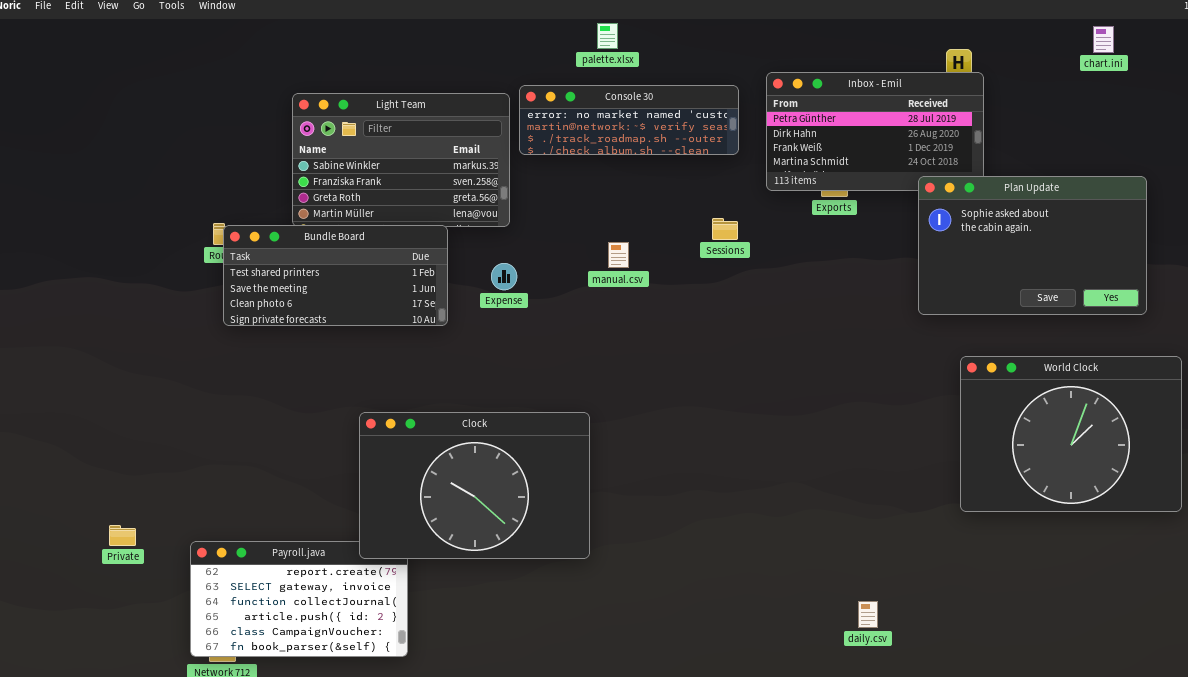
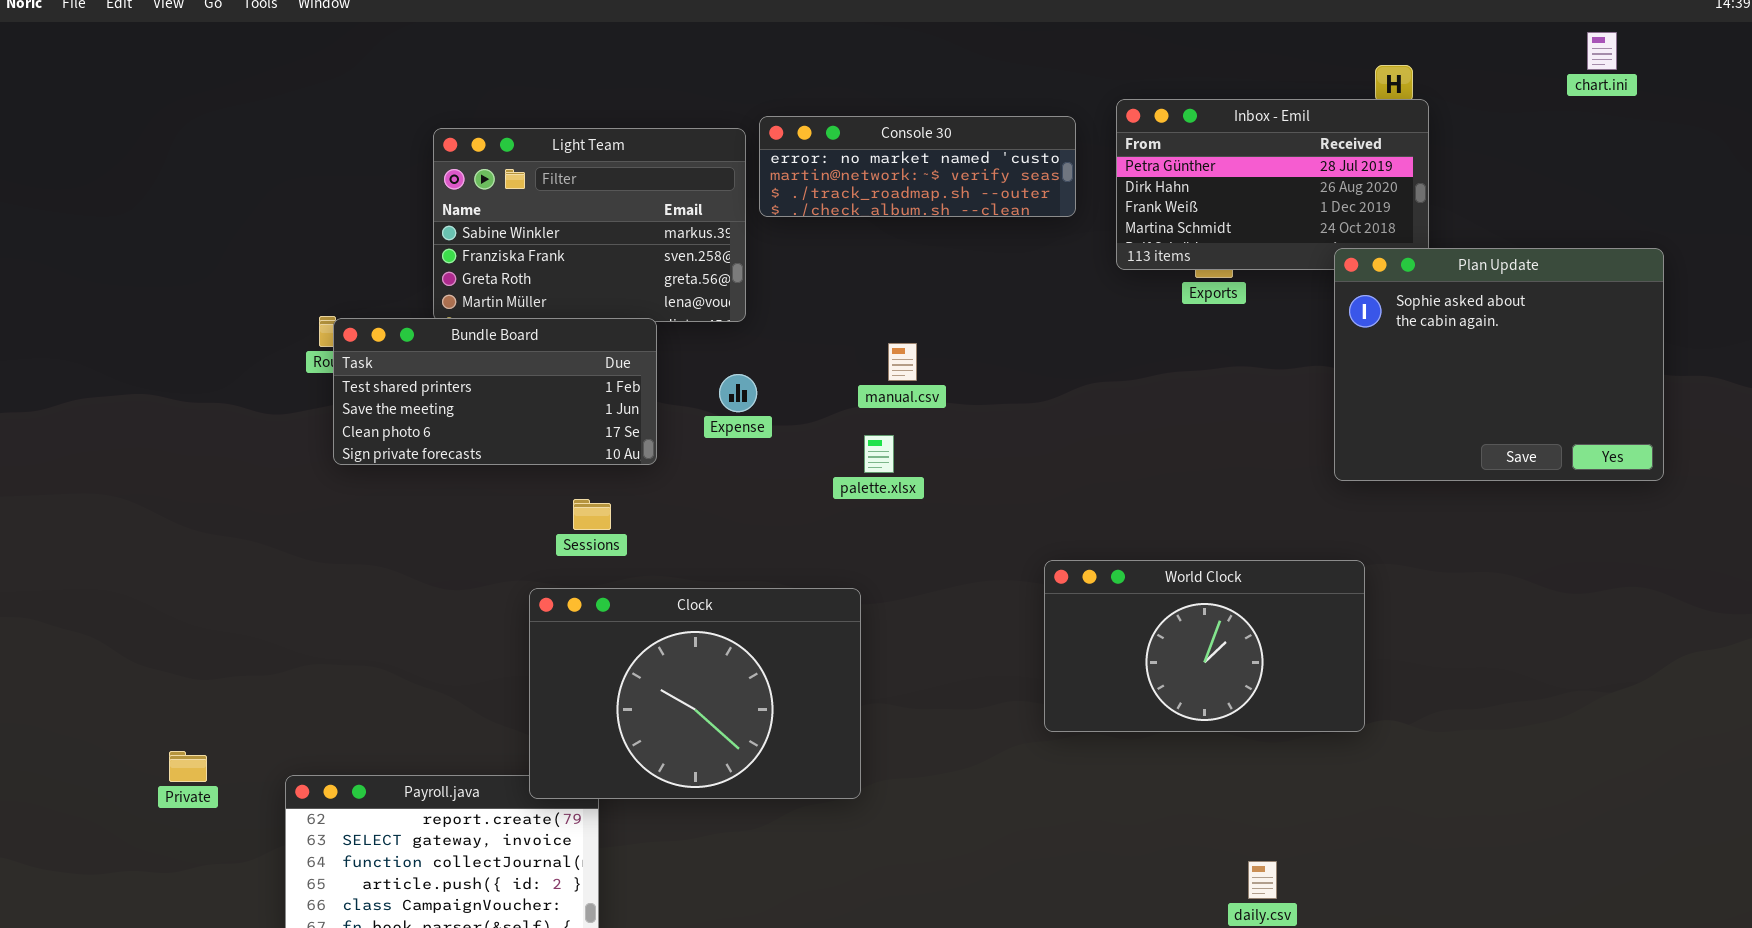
palette.xlsx: [597,23,618,49] -> [864,435,894,473], moved
Plan Update: [918,176,1147,315] -> [1334,248,1664,481], resized
Sessions: [712,218,738,240] -> [573,499,611,530], moved
World Clock: [960,356,1182,512] -> [1044,560,1365,732], moved, resized

